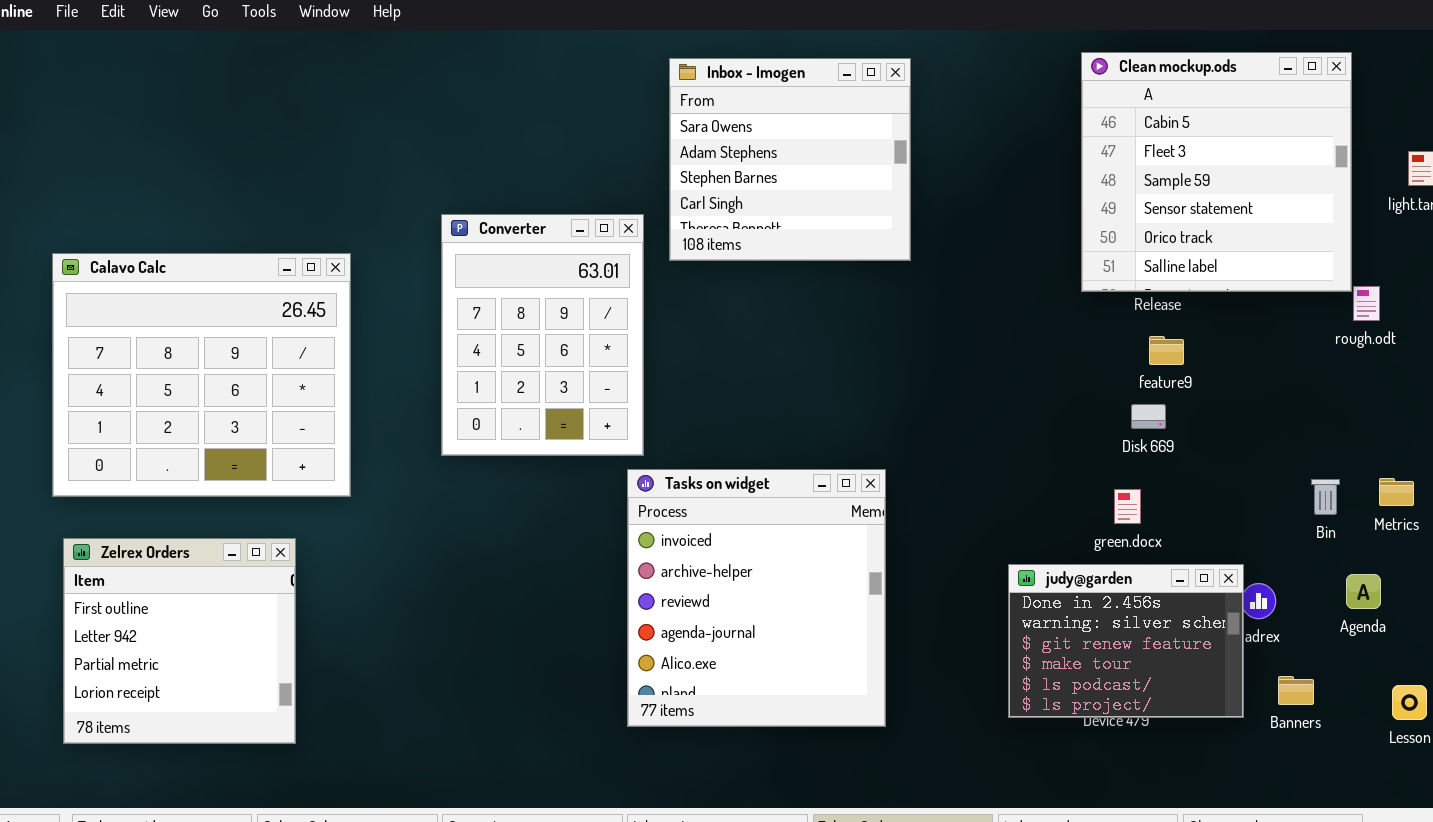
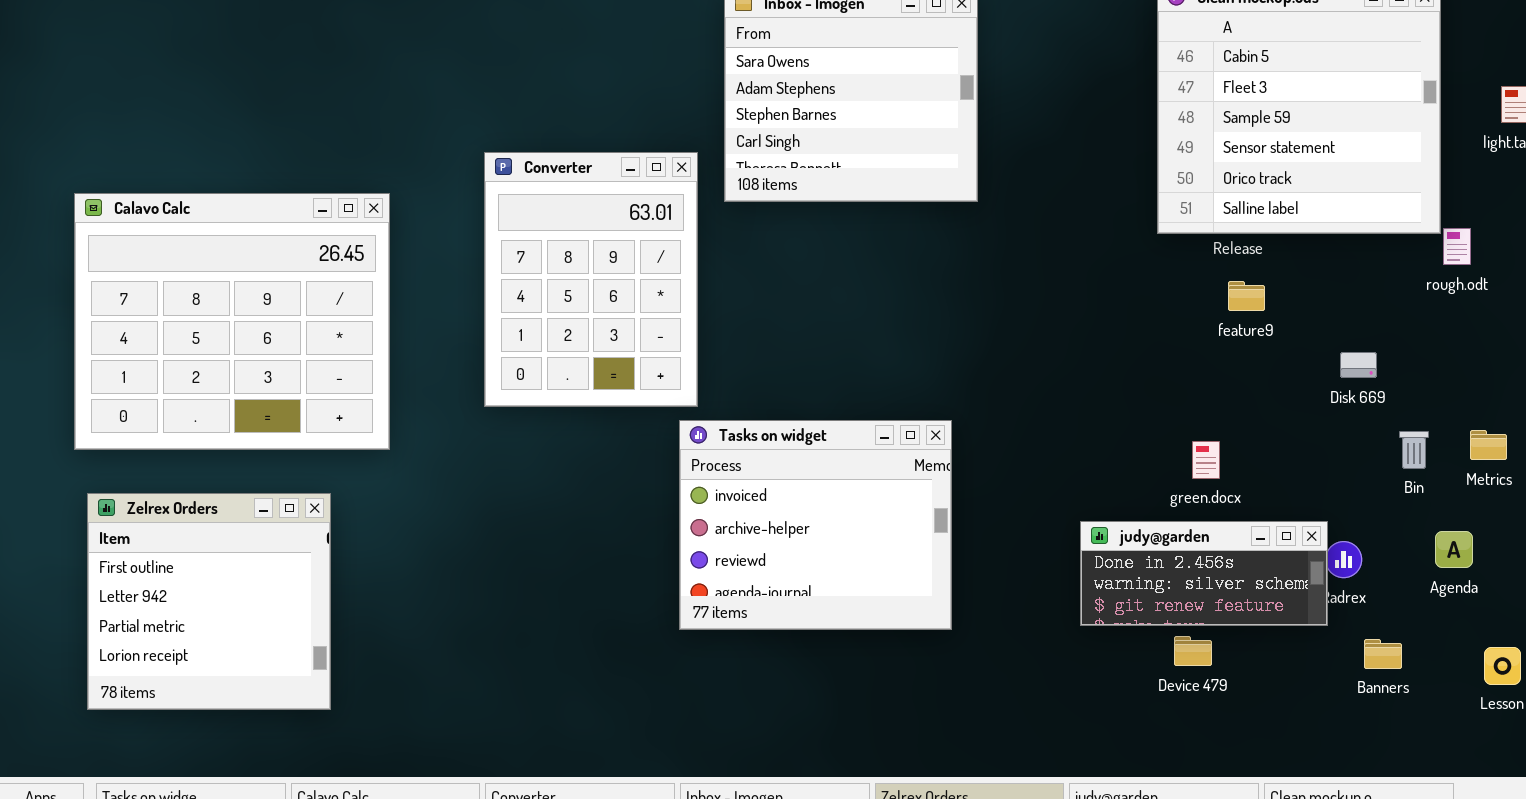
Disk 669: [1131,404,1166,429] -> [1340,352,1377,378], moved
Tasks on widget: [627,469,886,727] -> [679,420,952,630], resized
judy@garden: [1008,564,1244,718] -> [1080,521,1328,626], resized

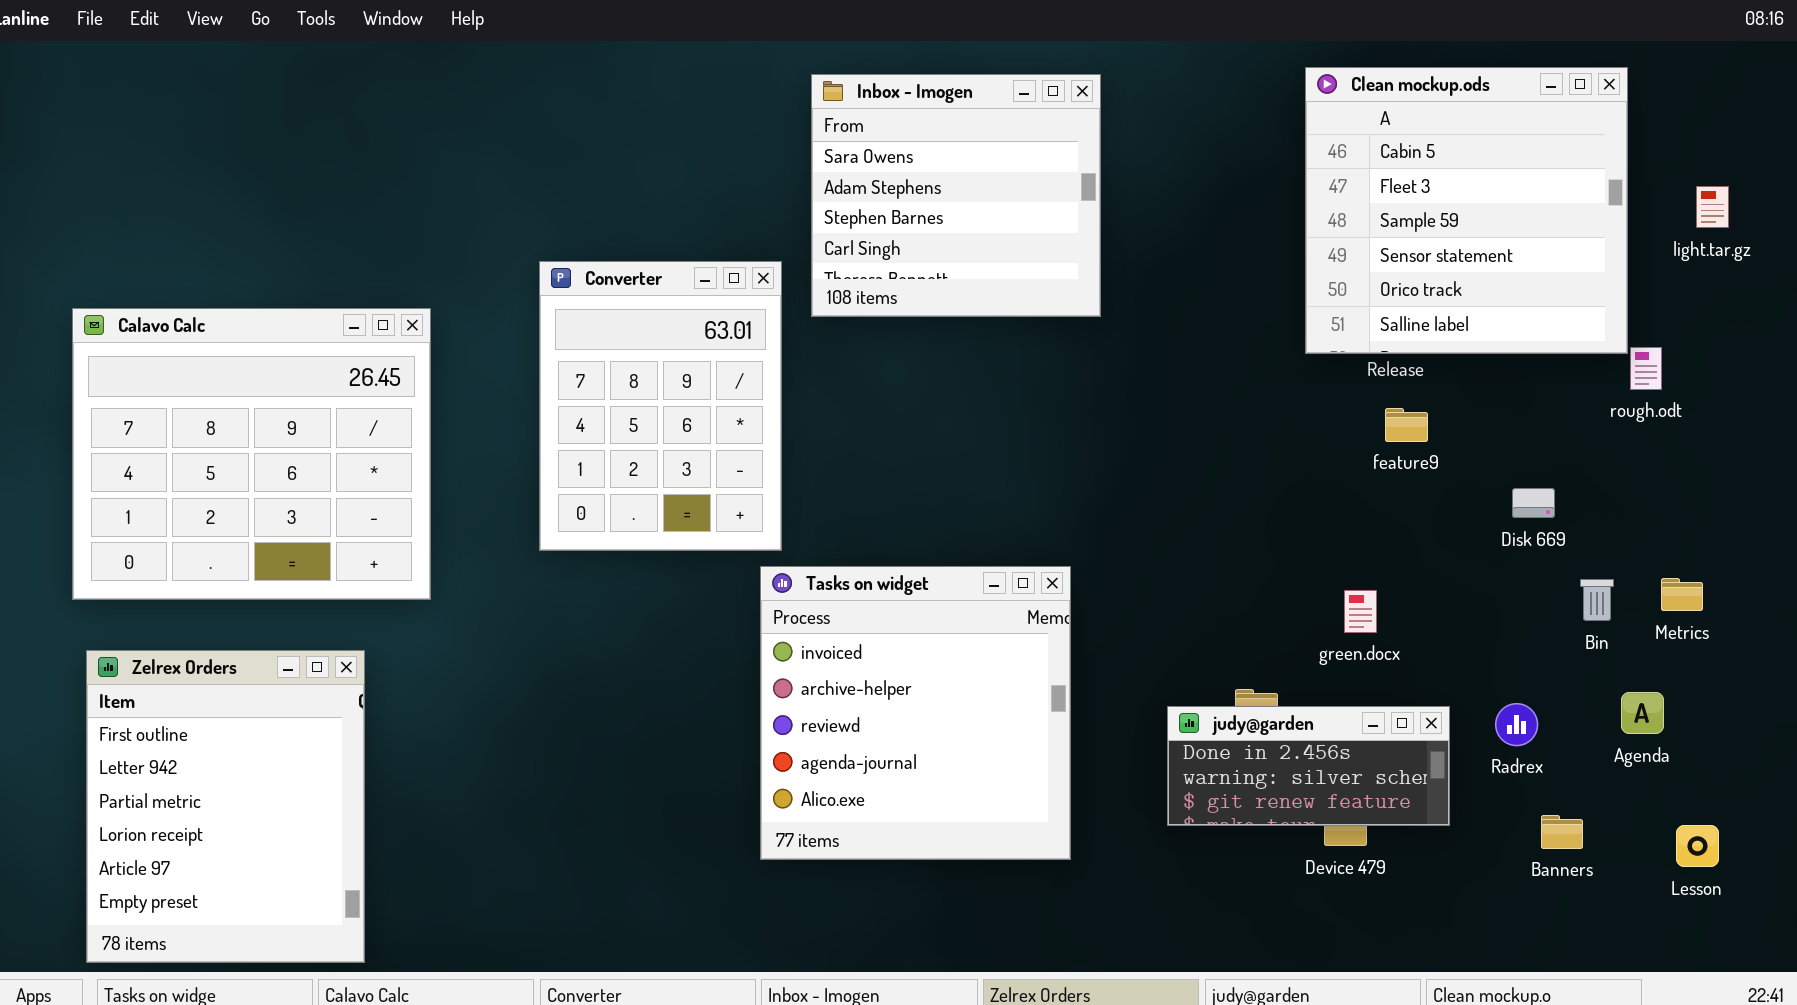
Tasks on widget: [679,420,952,630] -> [760,566,1071,860], resized
Zelrex Orders: [87,493,331,710] -> [86,650,365,963], resized
judy@garden: [1080,521,1328,626] -> [1167,706,1450,826], moved

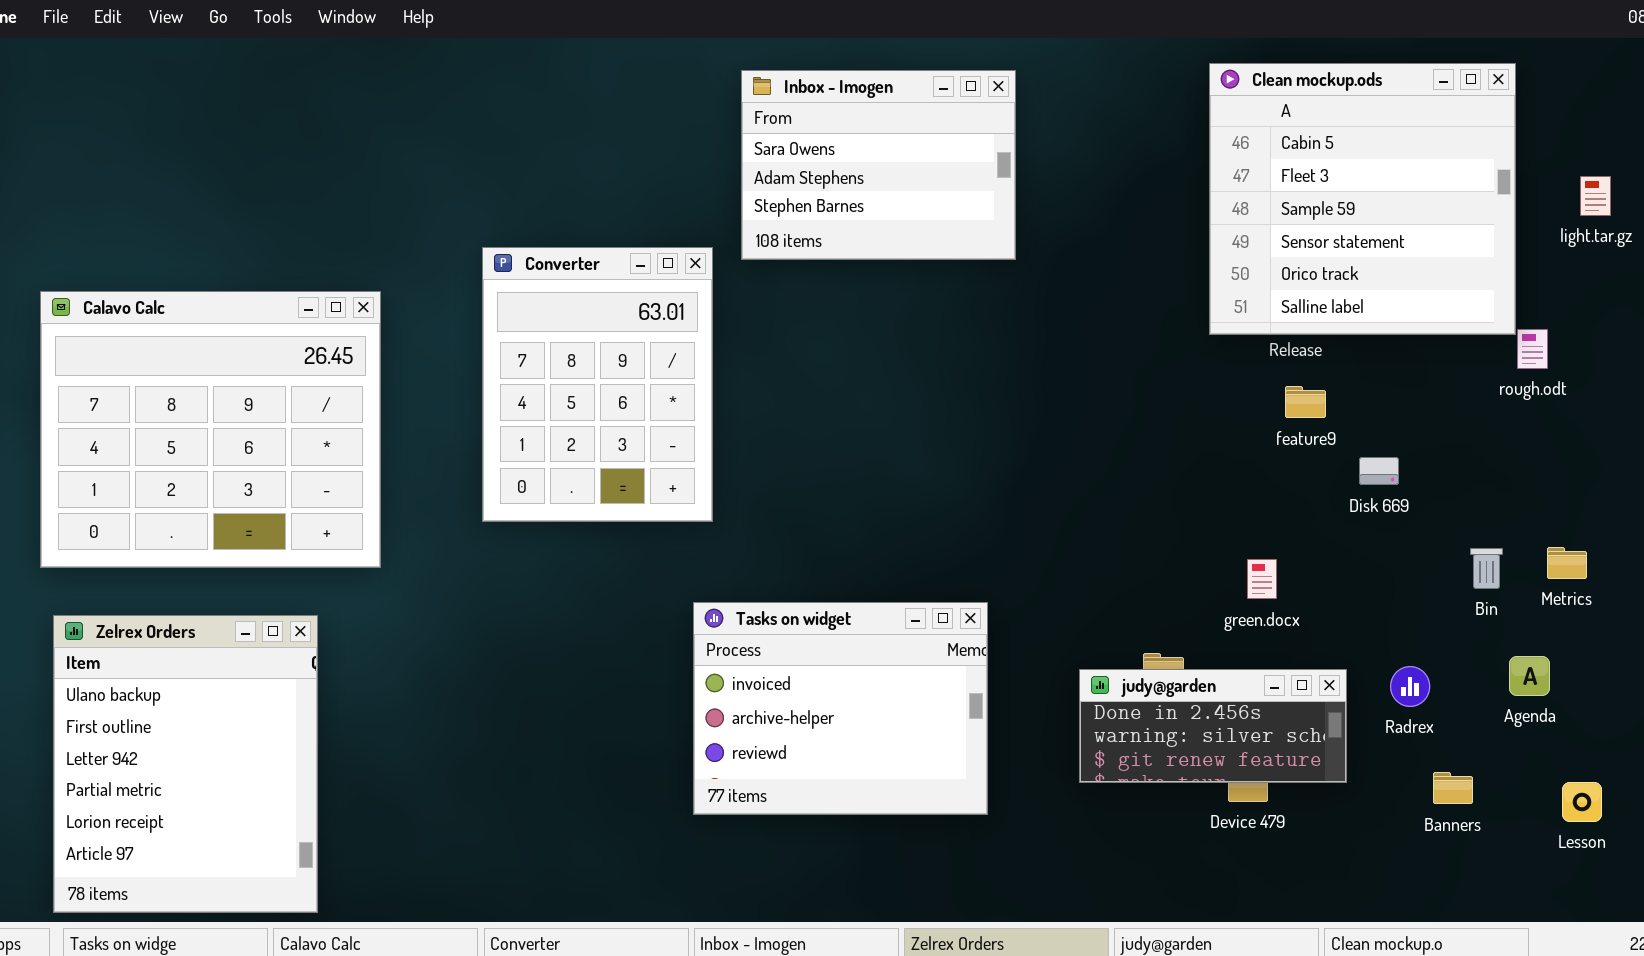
Inbox - Imogen: [811,74,1101,317] -> [741,70,1016,260], resized
Disk 669: [1512,488,1555,518] -> [1359,457,1399,485], moved
Tasks on widget: [760,566,1071,860] -> [693,602,988,815], resized
Zelrex Orders: [86,650,365,963] -> [53,615,318,913], scrolled up 1 row

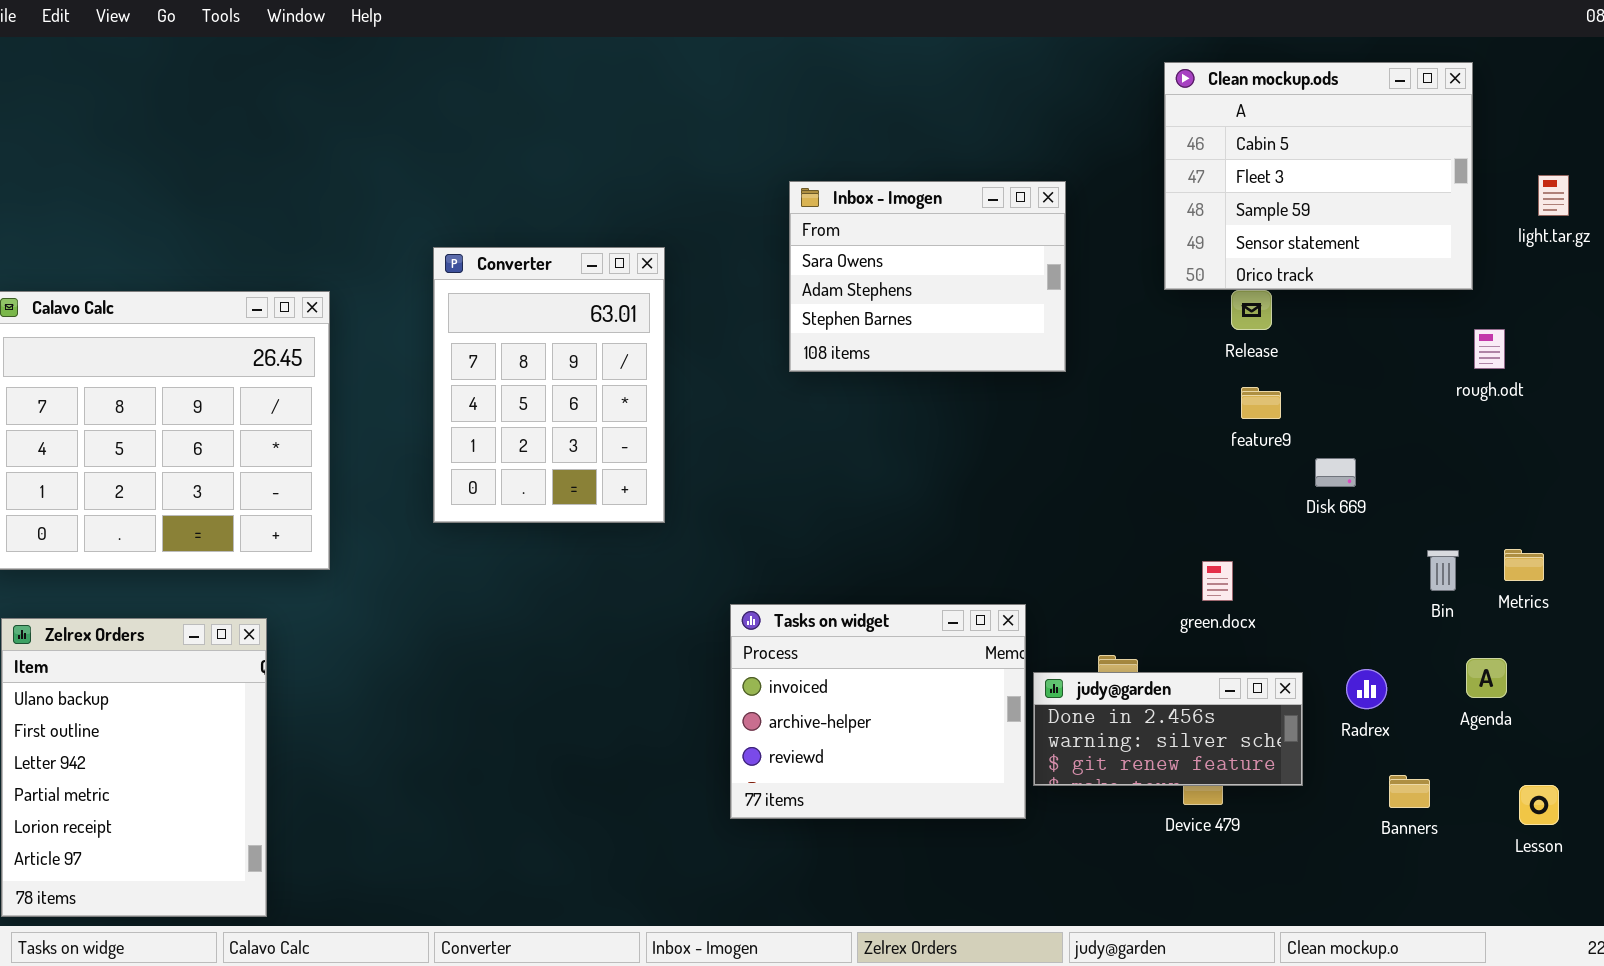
Clean mockup.ods: [1209,63,1516,335] -> [1164,62,1473,290], resized
Inbox - Imogen: [741,70,1016,260] -> [789,181,1066,372], moved
Tasks on widget: [693,602,988,815] -> [730,604,1026,819], moved

